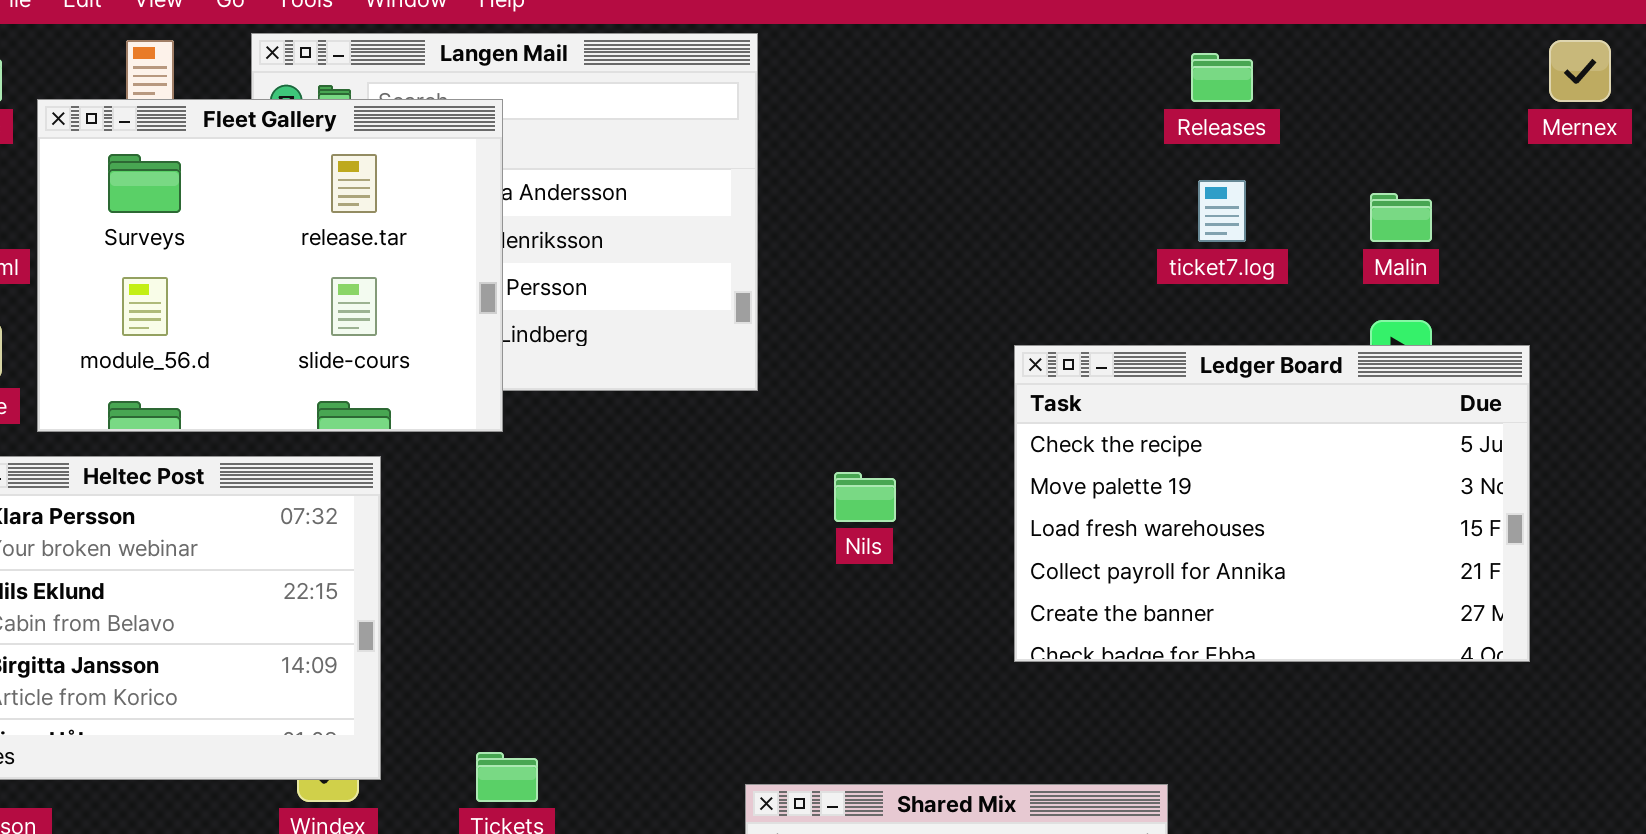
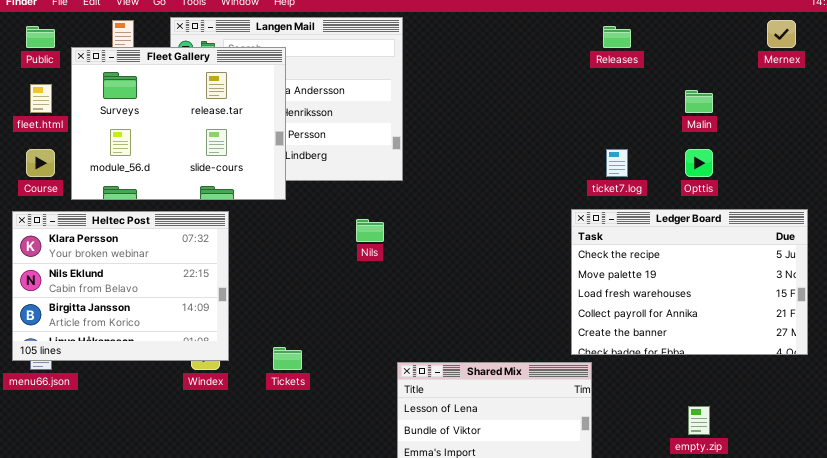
ticket7.log: [1198,180,1246,242] -> [606,149,628,177], moved
Ledger Board: [1014,345,1530,662] -> [571,209,808,355], moved
Nils: [834,472,896,522] -> [356,219,384,242], moved

